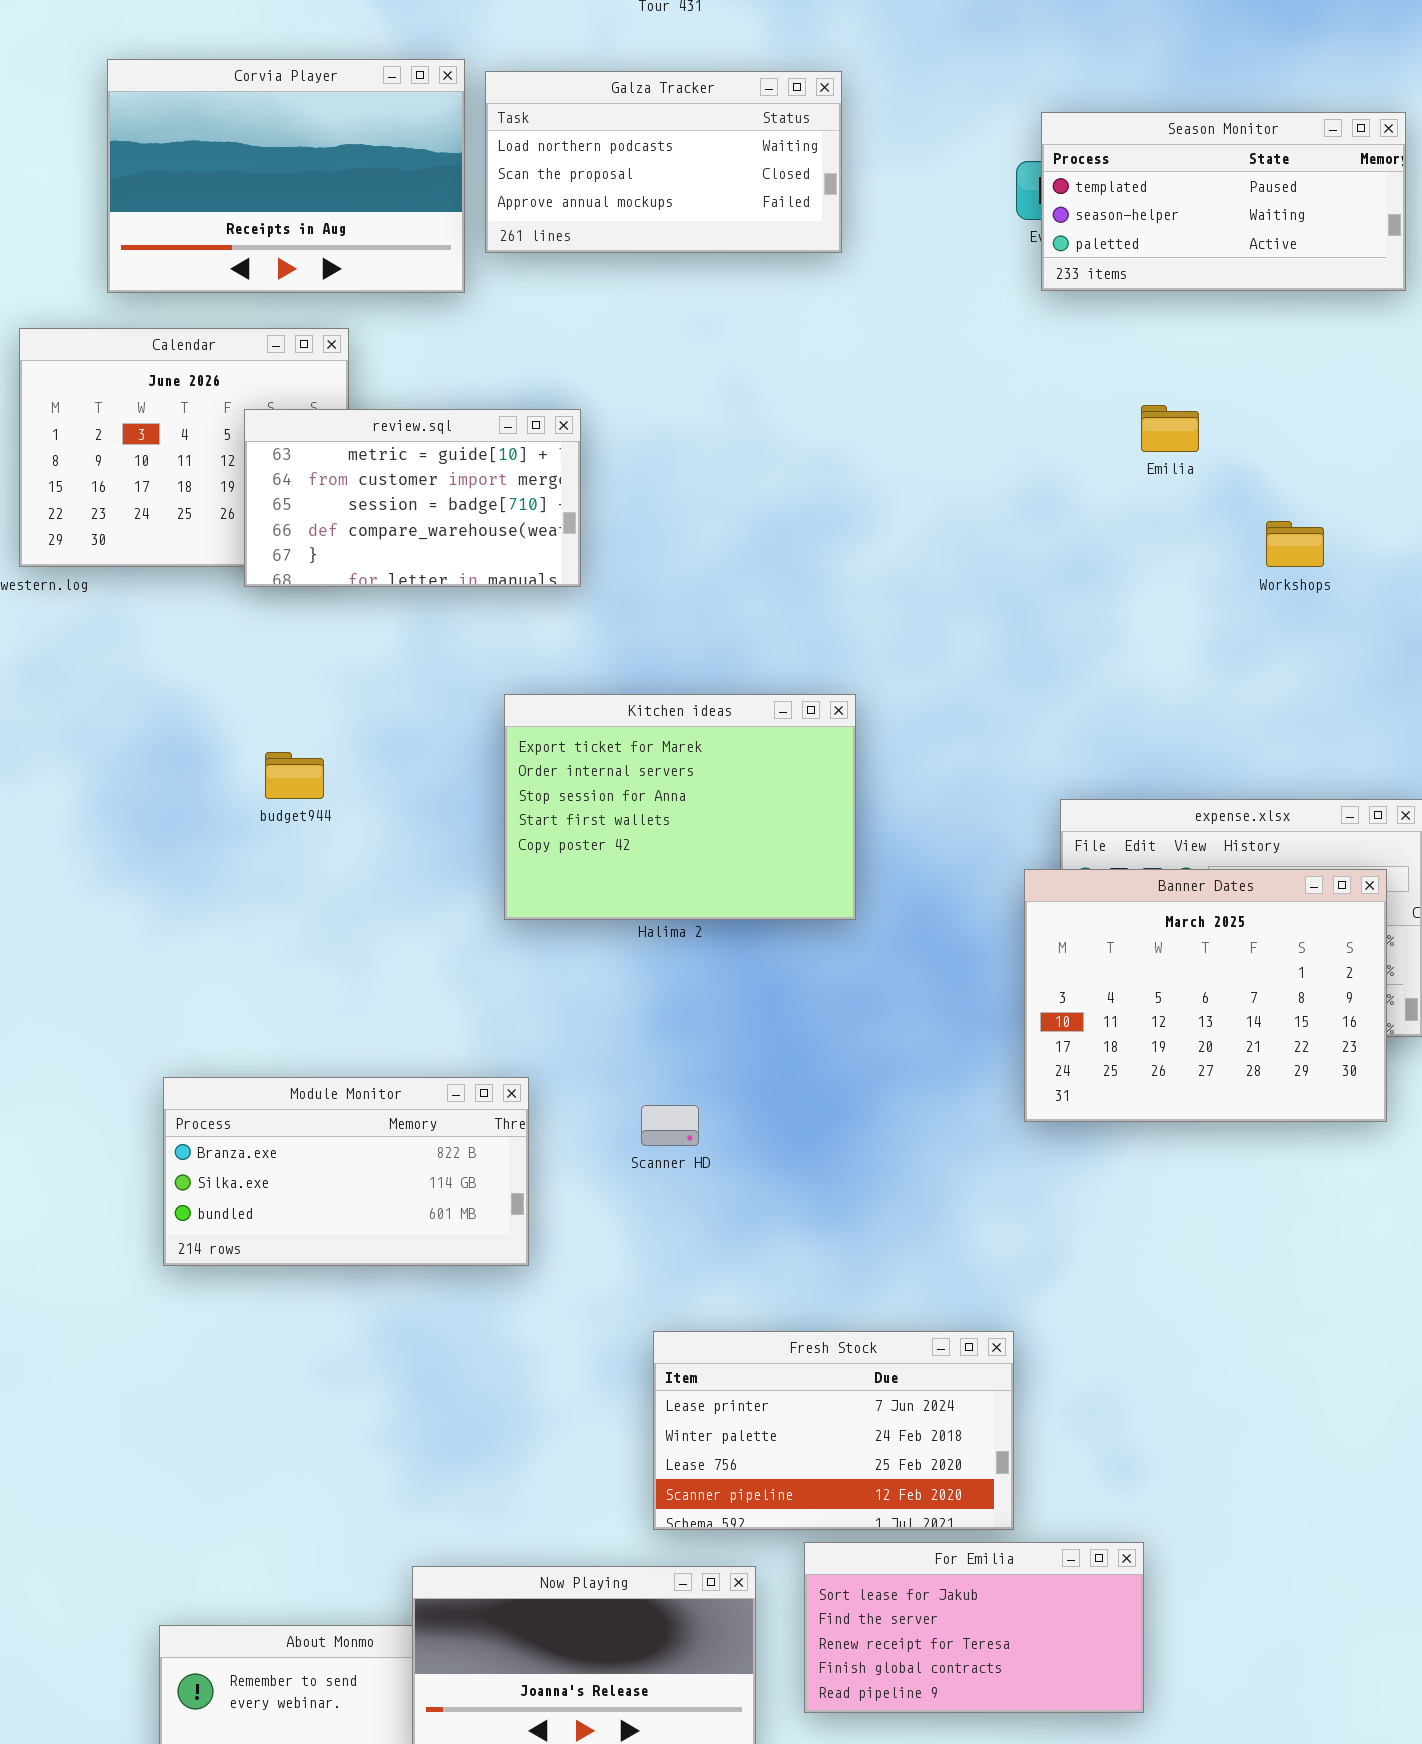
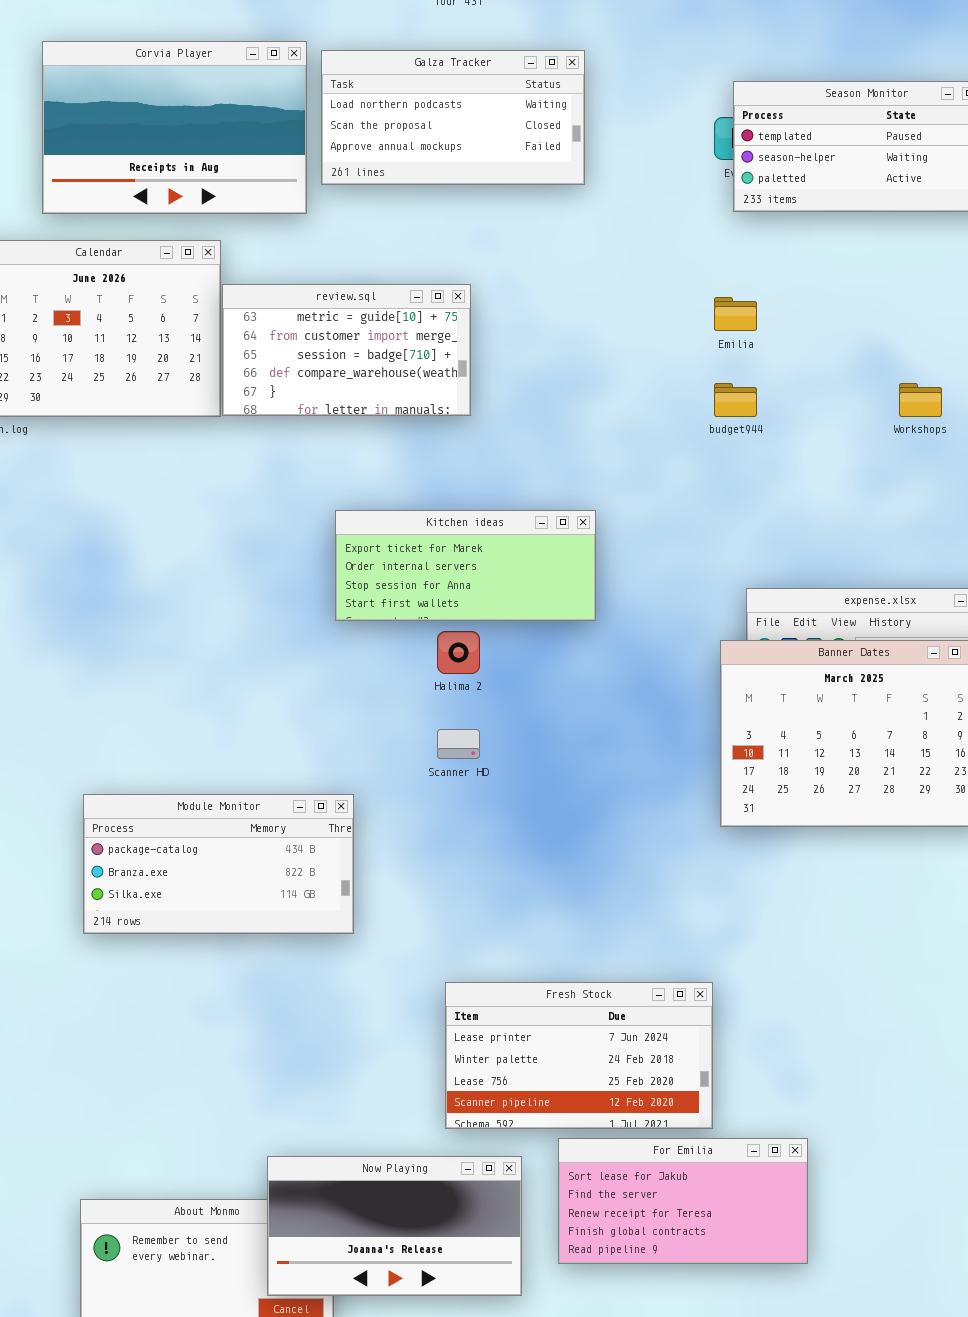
Emilia: [1141,405,1199,452] -> [714,297,757,331], moved
review.sql: [244,409,581,587] -> [222,284,471,416], moved
Kitchen ideas: [504,694,856,920] -> [335,510,596,621], resized
budget944: [265,752,324,799] -> [714,383,757,417], moved
Module Monitor: [163,1077,529,1266] -> [83,794,354,934], scrolled up 1 row
Scanner HD: [641,1105,699,1146] -> [437,729,480,759], moved

